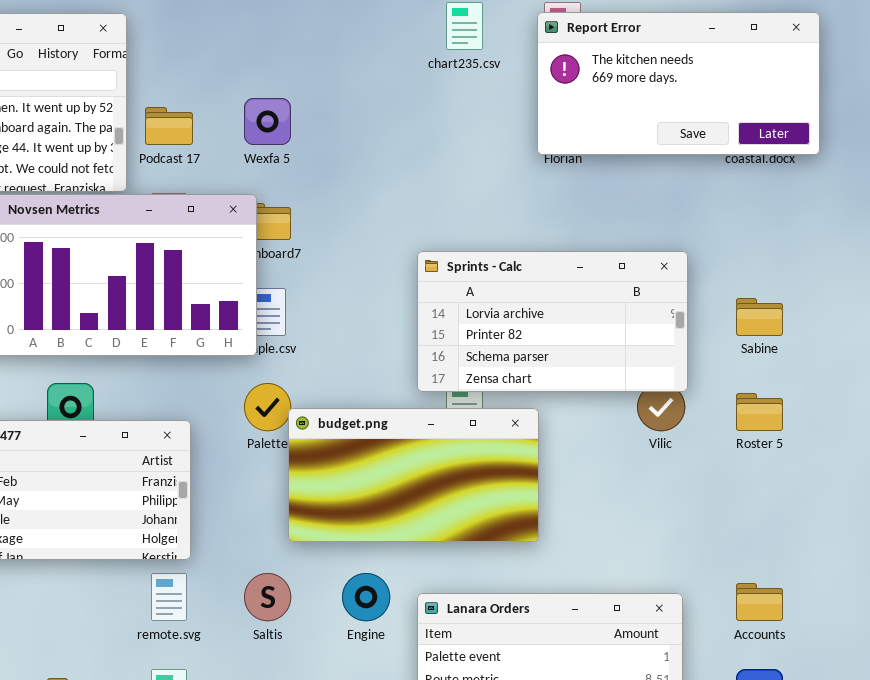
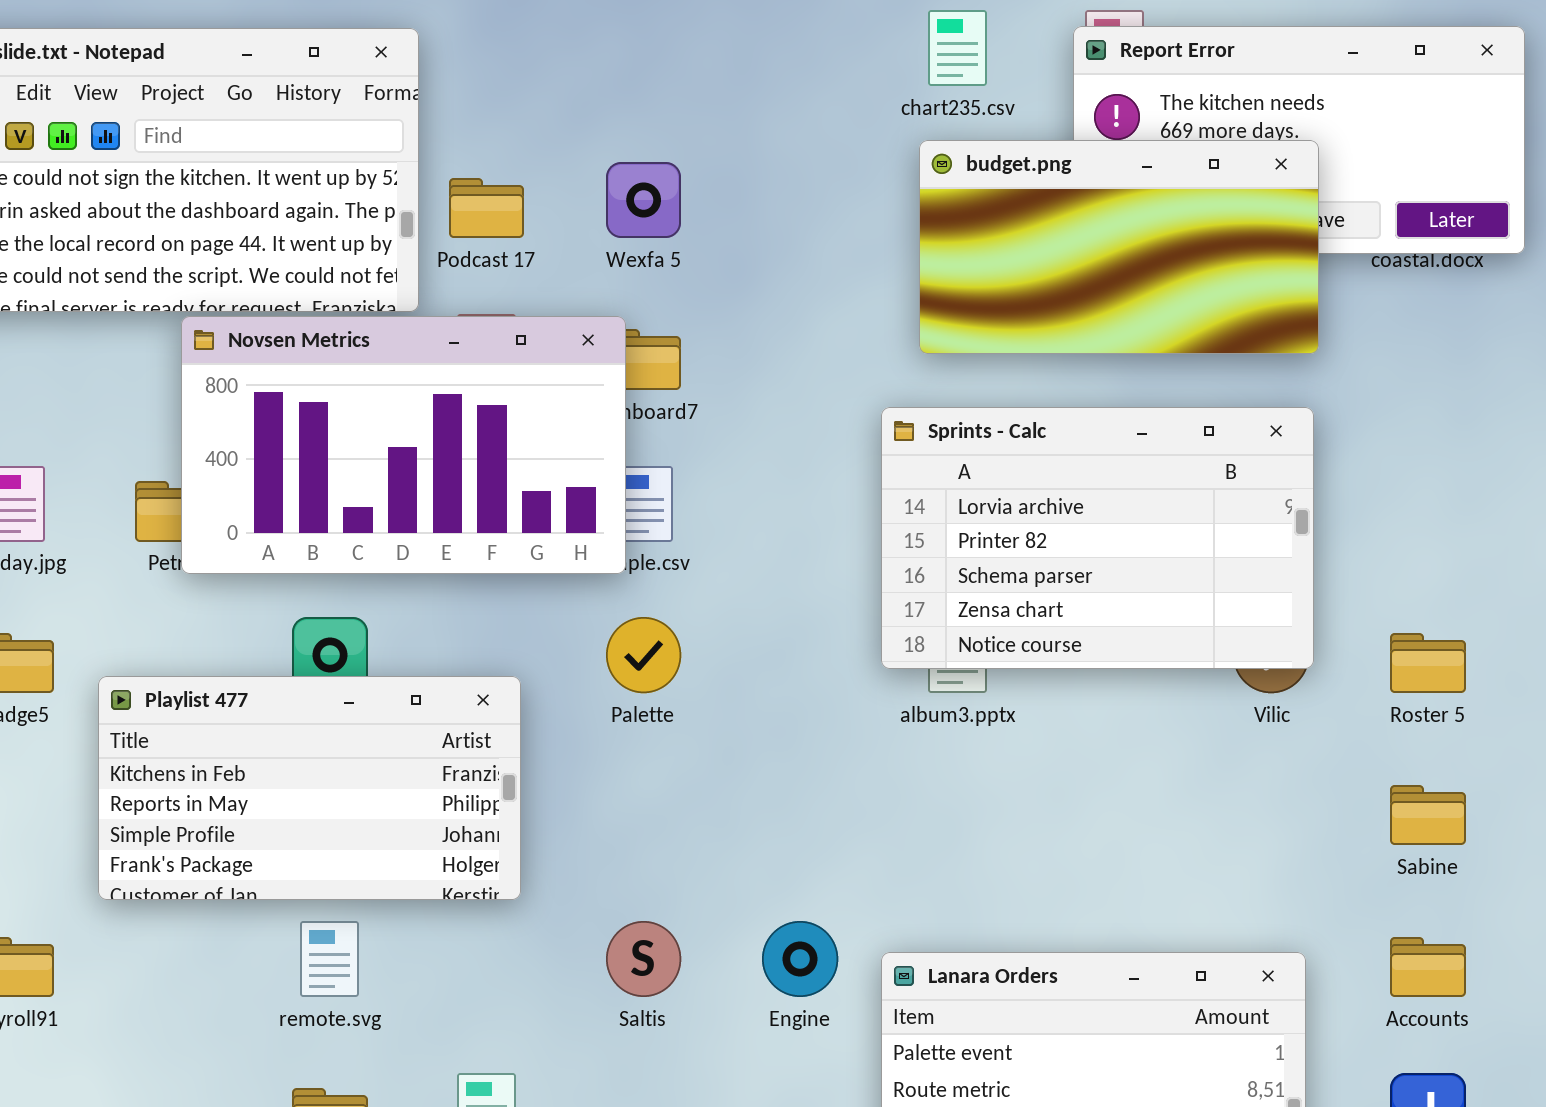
Sprints - Calc: [417,251,688,392] -> [881,407,1314,669], resized
Sabine: [736,298,783,336] -> [1390,785,1466,845], moved
budget.png: [288,408,539,542] -> [919,140,1319,354], moved
remote.svg: [151,573,187,621] -> [300,921,359,997], moved

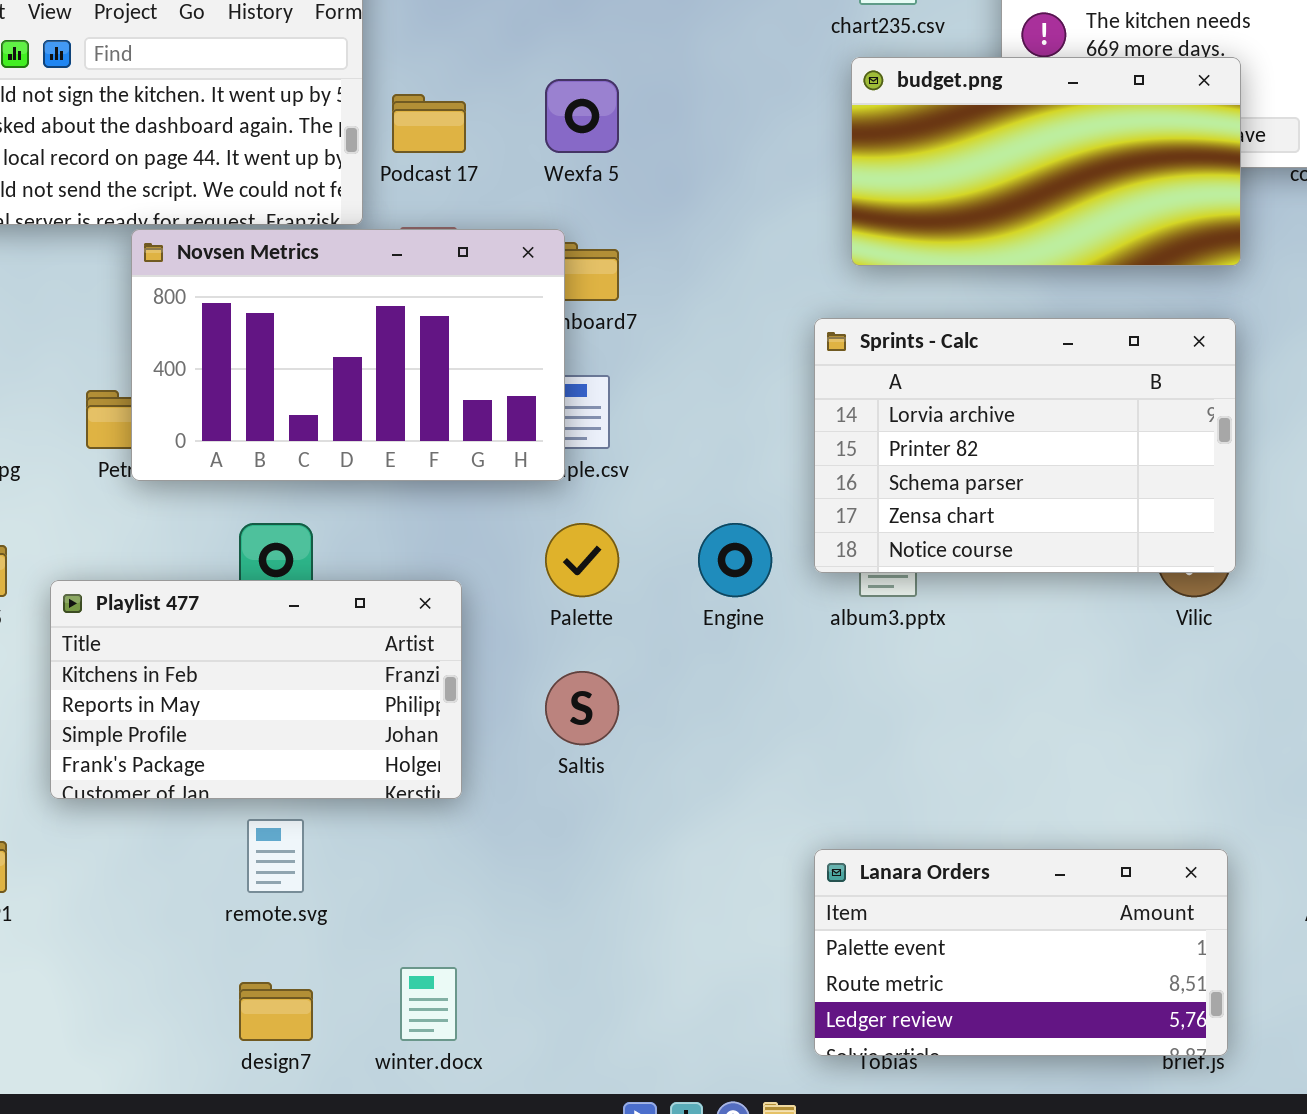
Saltis: [606,921,681,997] -> [545,671,619,745], moved
Engine: [762,921,838,997] -> [698,523,772,597], moved

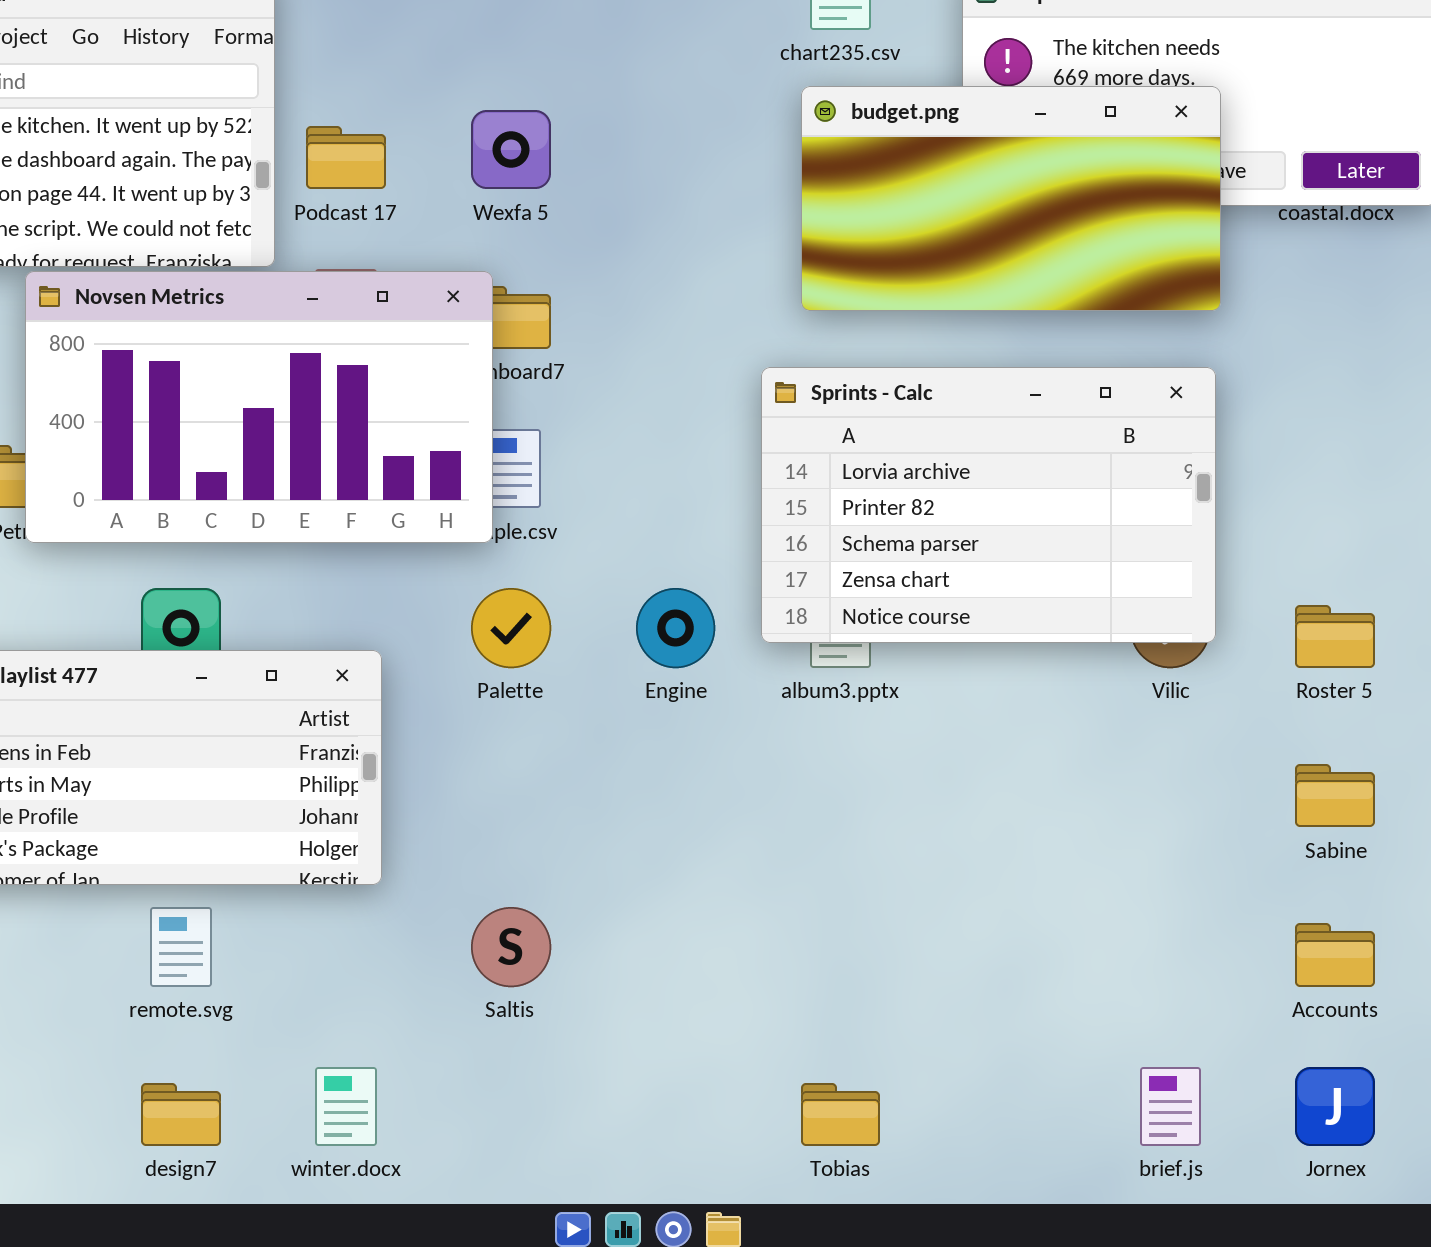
Saltis: [545,671,619,745] -> [471,907,551,987], moved
Lanara Orders: [814,849,1228,1056] -> none, closed

